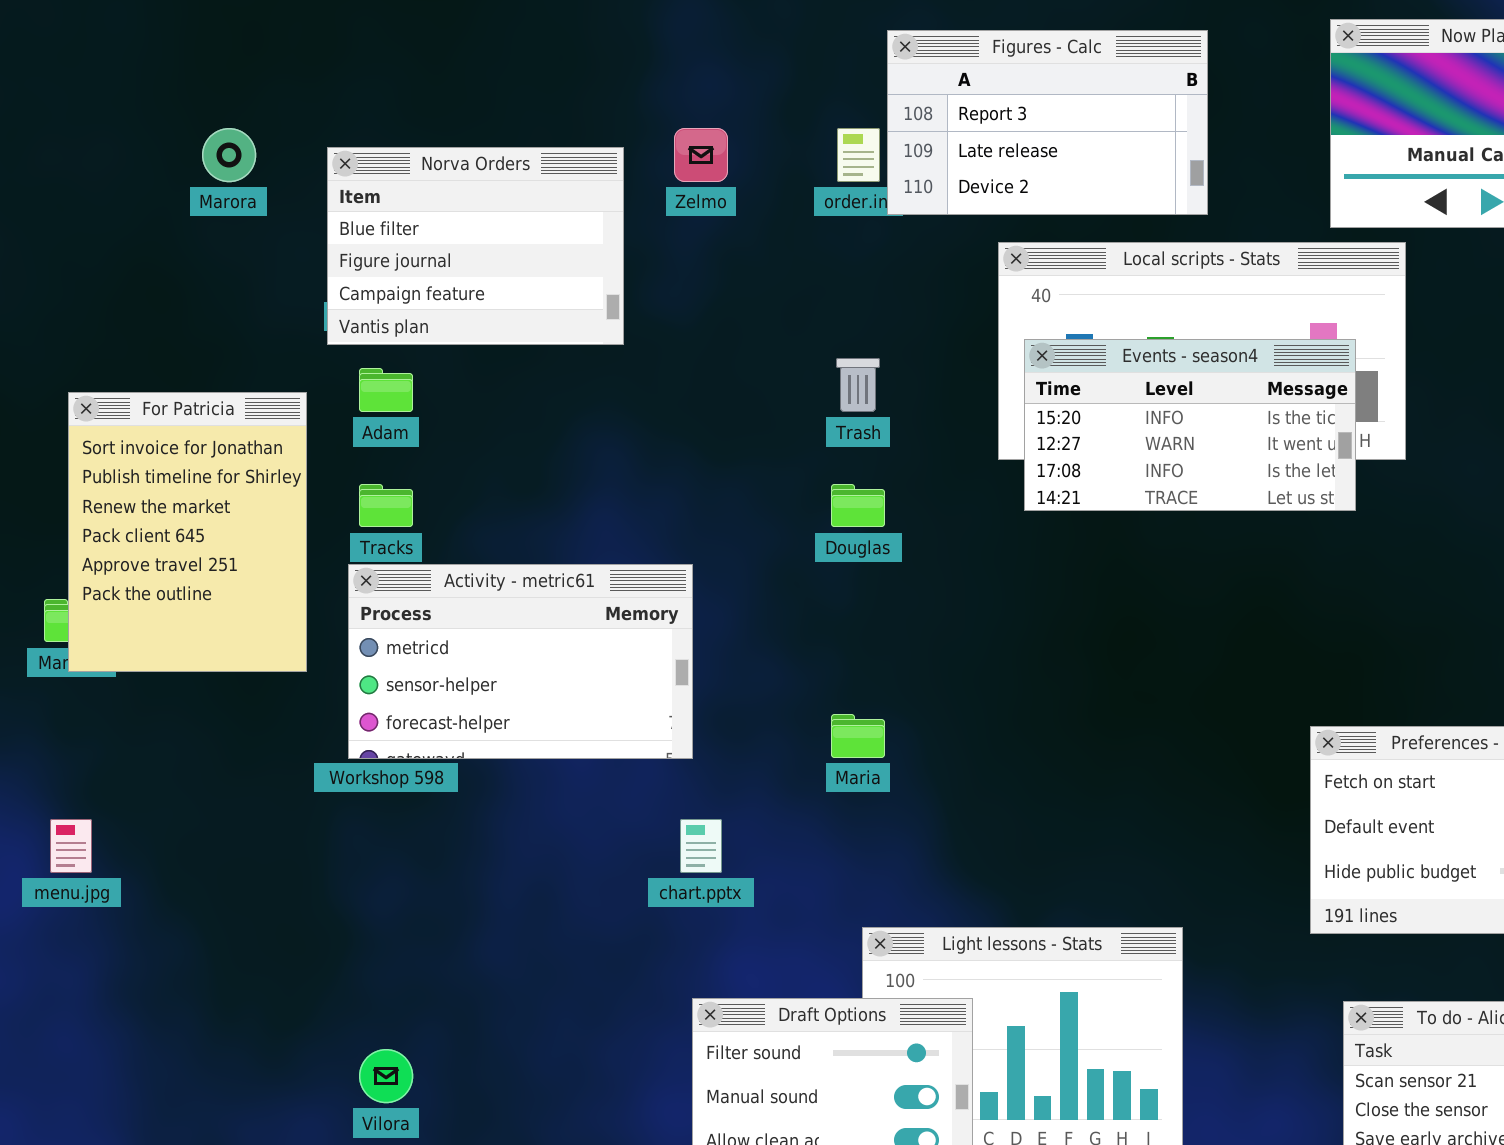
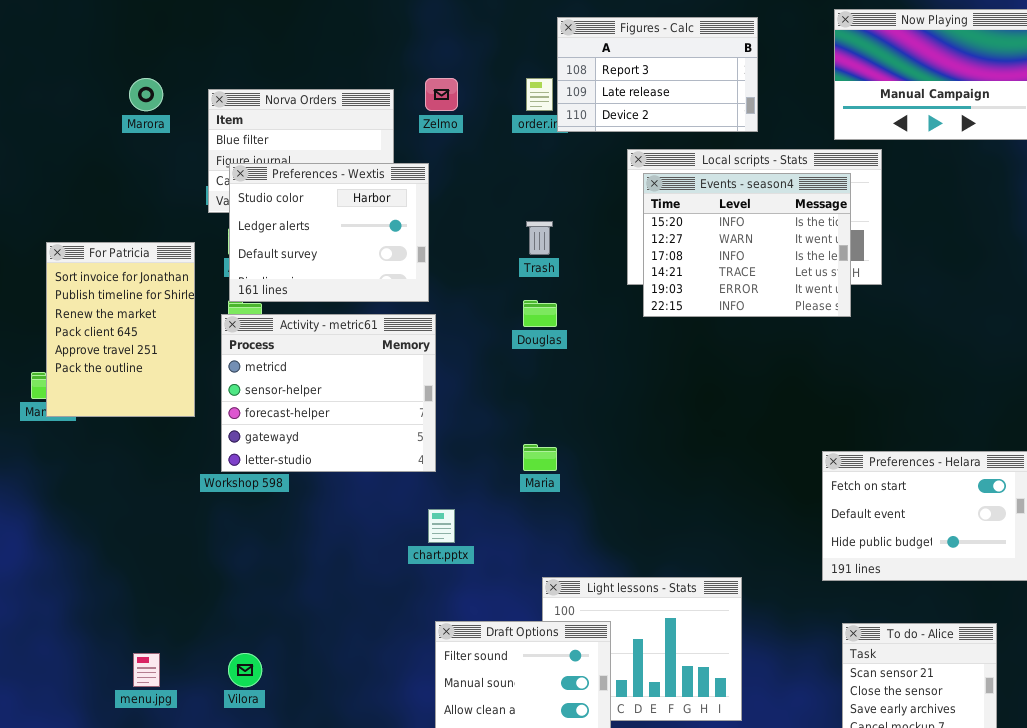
Preferences - Wextis: none -> [229,163,429,302], opened
Events - season4: [1024,339,1356,511] -> [643,173,851,317], resized
Activity - metric61: [348,564,693,759] -> [221,314,436,472], resized
menu.jpg: [50,819,92,873] -> [133,653,160,687], moved

